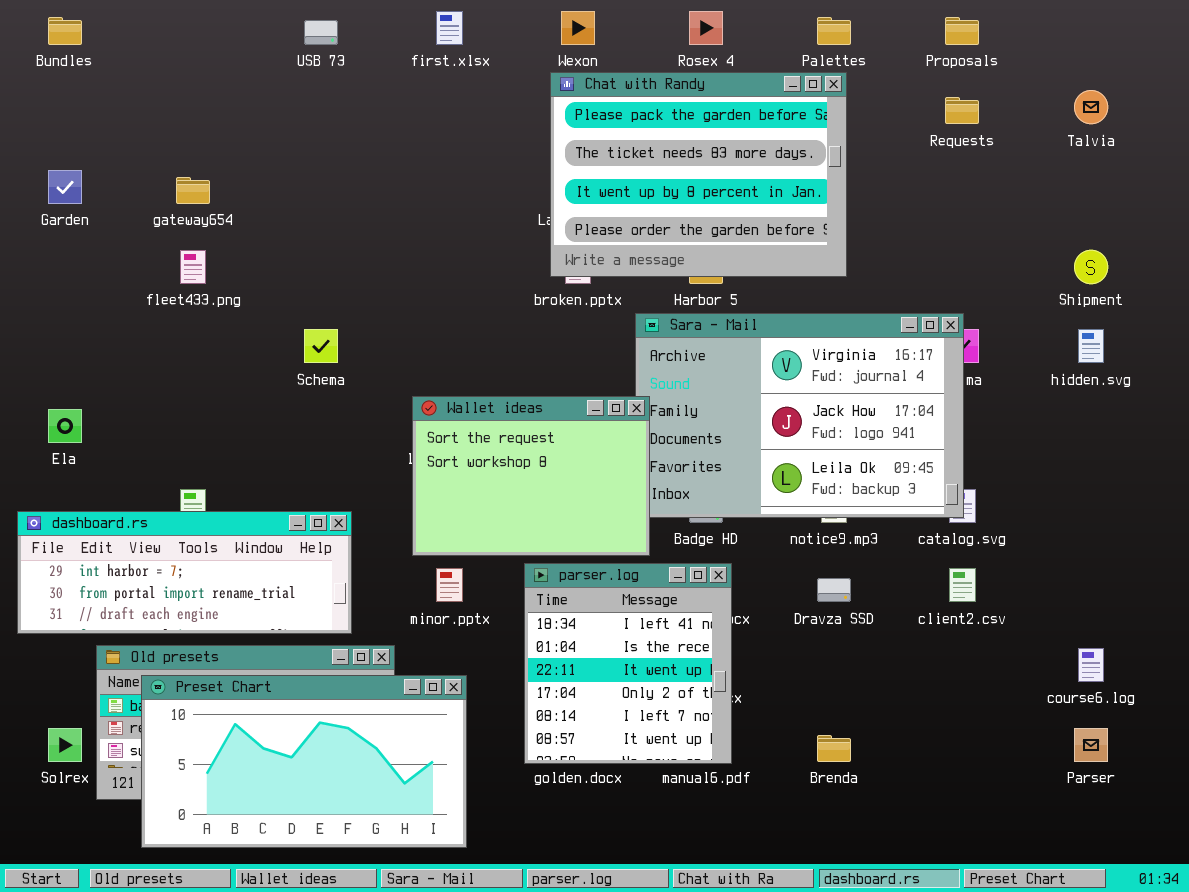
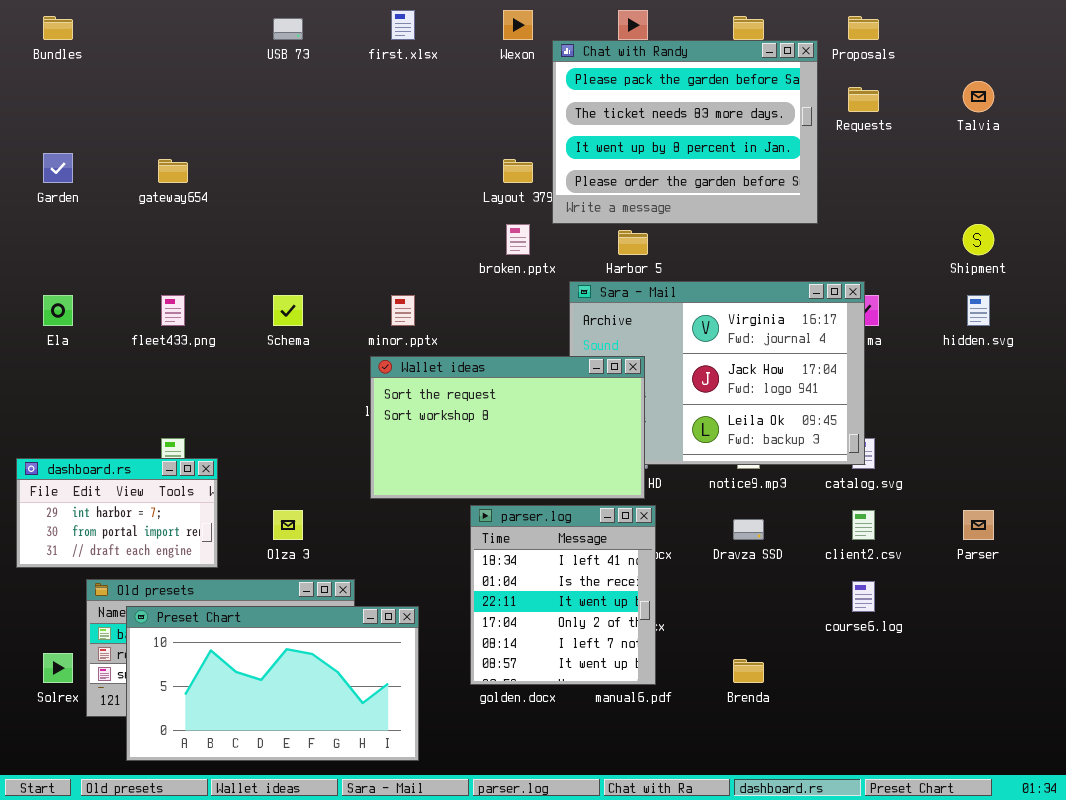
Chat with Randy: [550,72,847,277] -> [552,40,818,224], moved
fleet433.png: [180,250,206,284] -> [161,295,185,326], moved
Wallet ideas: [412,396,650,556] -> [370,356,645,499], resized
Ela: [48,409,82,443] -> [43,295,73,326], moved
dashboard.rs: [17,511,352,634] -> [16,458,218,568], resized
minor.pptx: [436,568,463,602] -> [391,295,415,326], moved
course6.log: [1078,648,1104,682] -> [852,581,875,612], moved
Parser: [1074,728,1108,762] -> [963,510,994,540], moved

